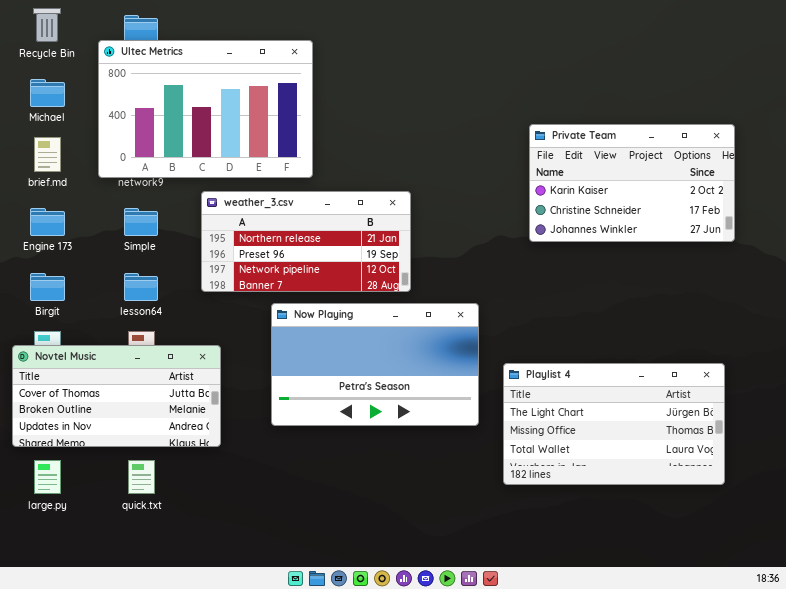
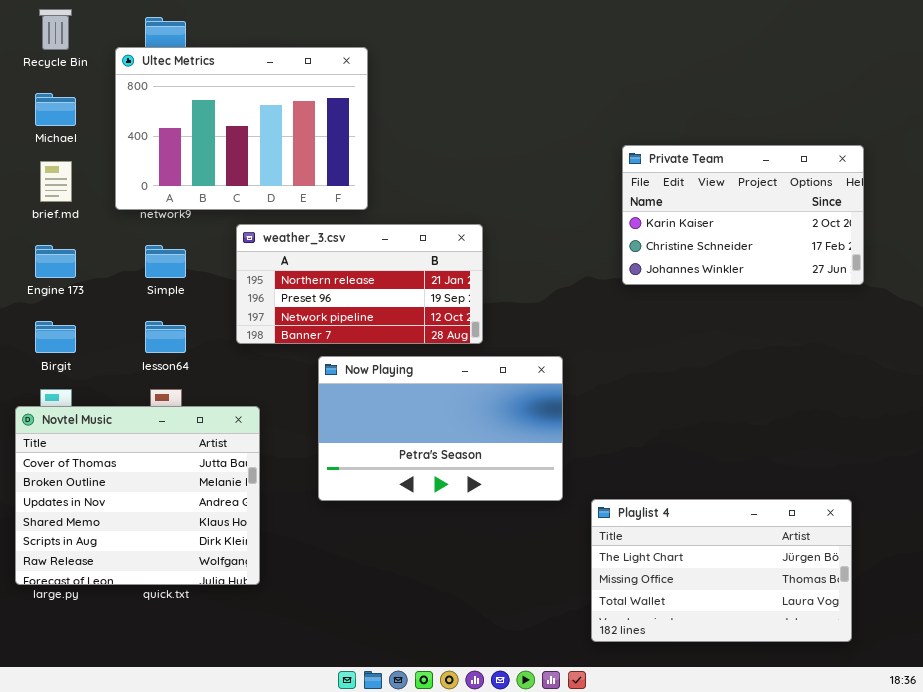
Novtel Music: [12,345,221,447] -> [15,406,260,585], resized
Playlist 4: [503,363,725,485] -> [591,499,852,642], moved

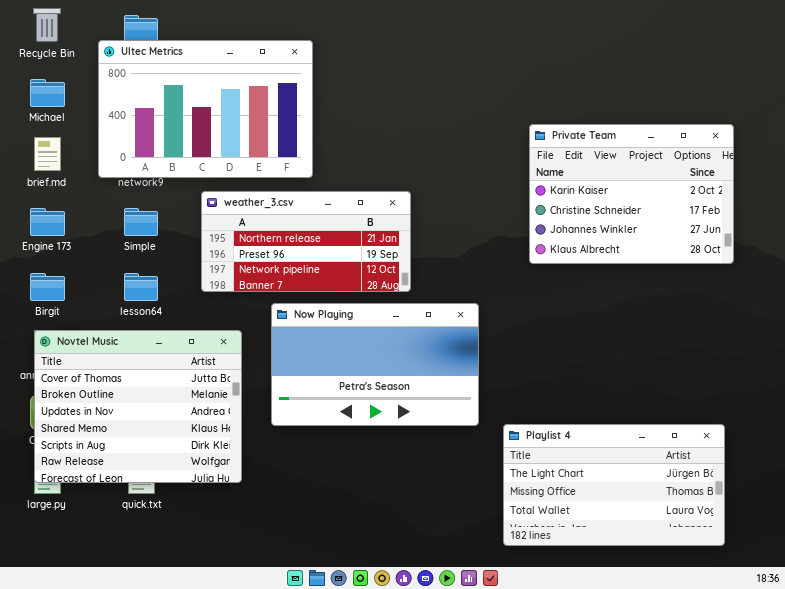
Private Team: [622,145,864,285] -> [529,124,734,264], resized
Novtel Music: [15,406,260,585] -> [34,330,242,483], moved

